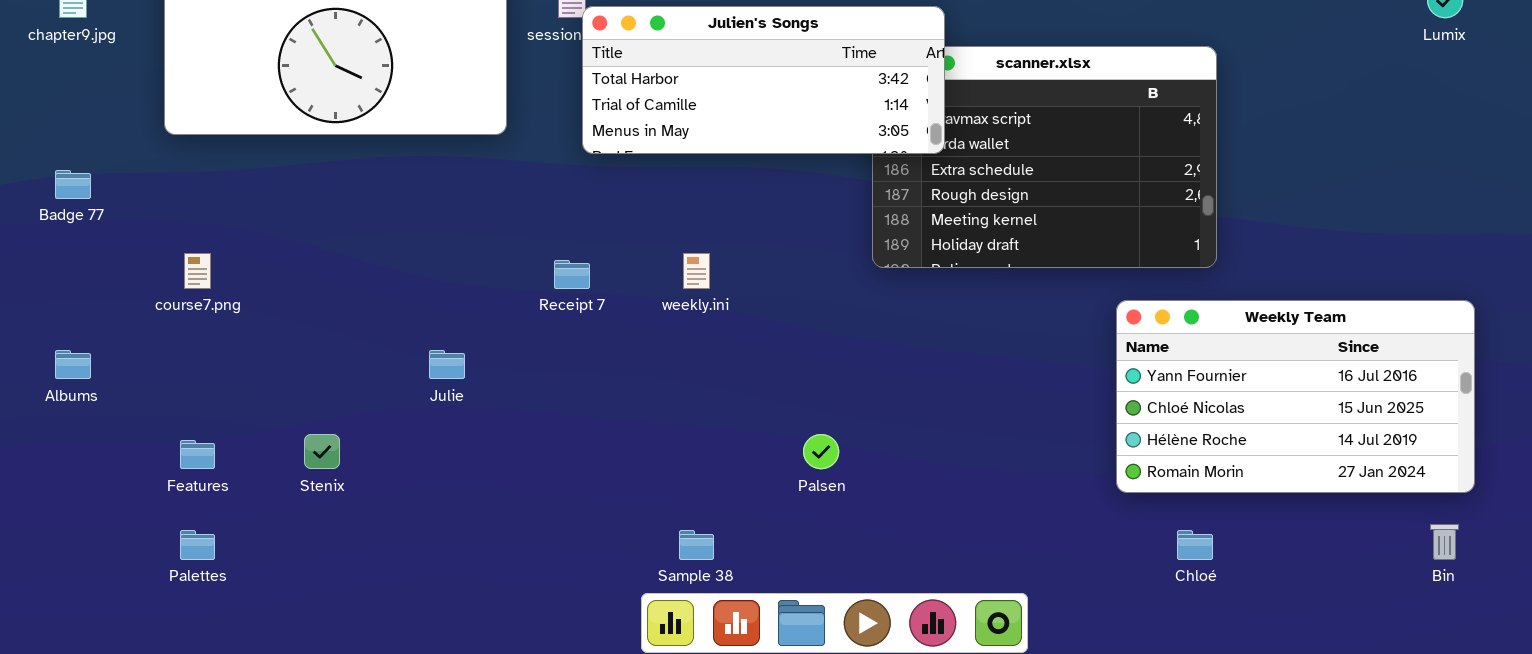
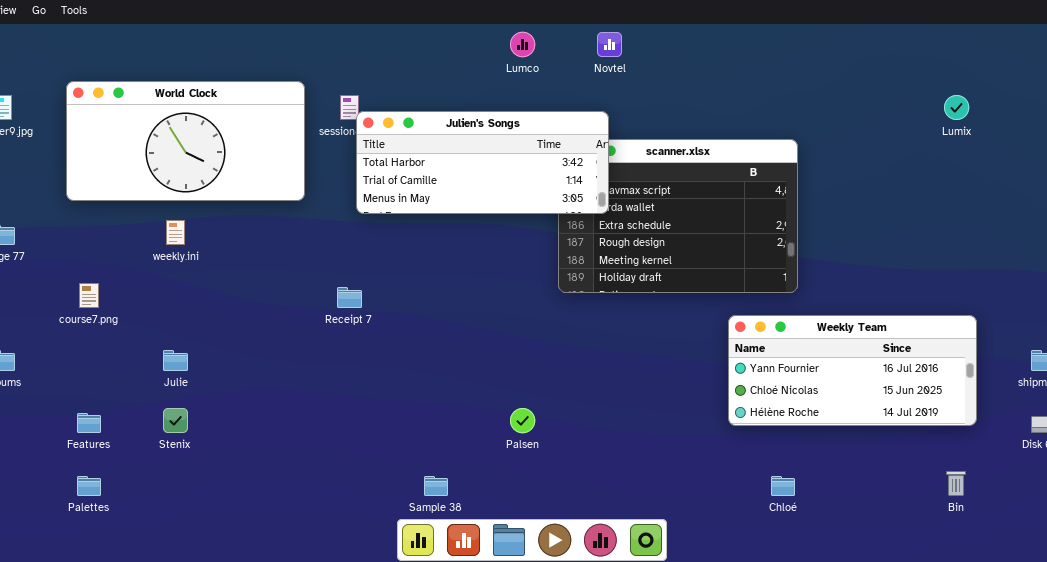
weekly.ini: [683,253,710,289] -> [166,220,185,245], moved
Weekly Team: [1116,300,1475,493] -> [728,315,977,426], resized
Julie: [429,350,465,379] -> [163,350,188,371], moved

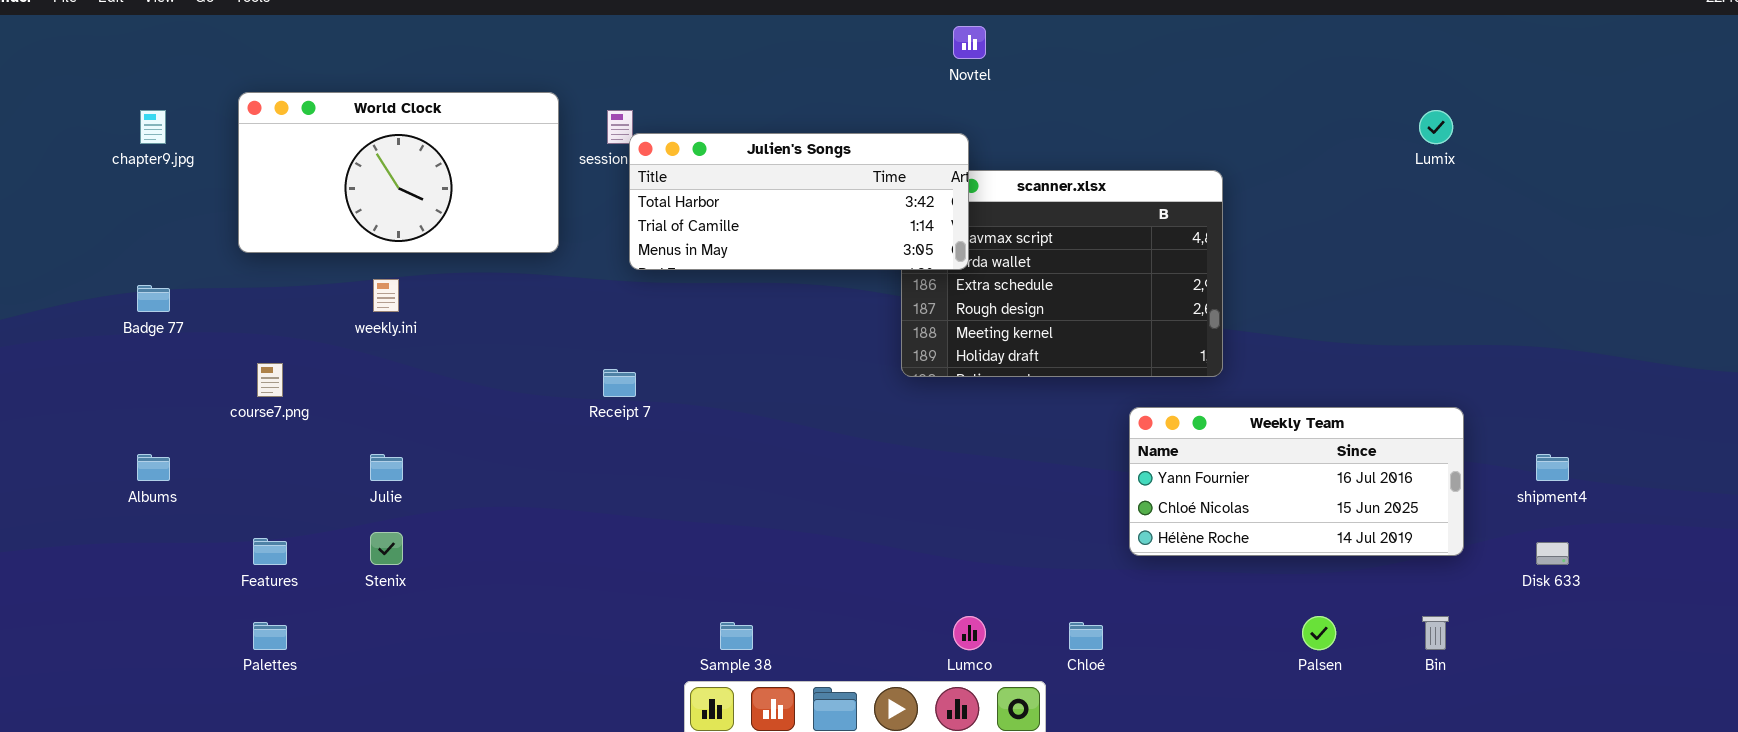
Lumco: [510,32,535,57] -> [953,616,986,650], moved
Palsen: [510,408,535,433] -> [1302,616,1336,650], moved
Chloé: [771,476,795,496] -> [1069,622,1103,650], moved

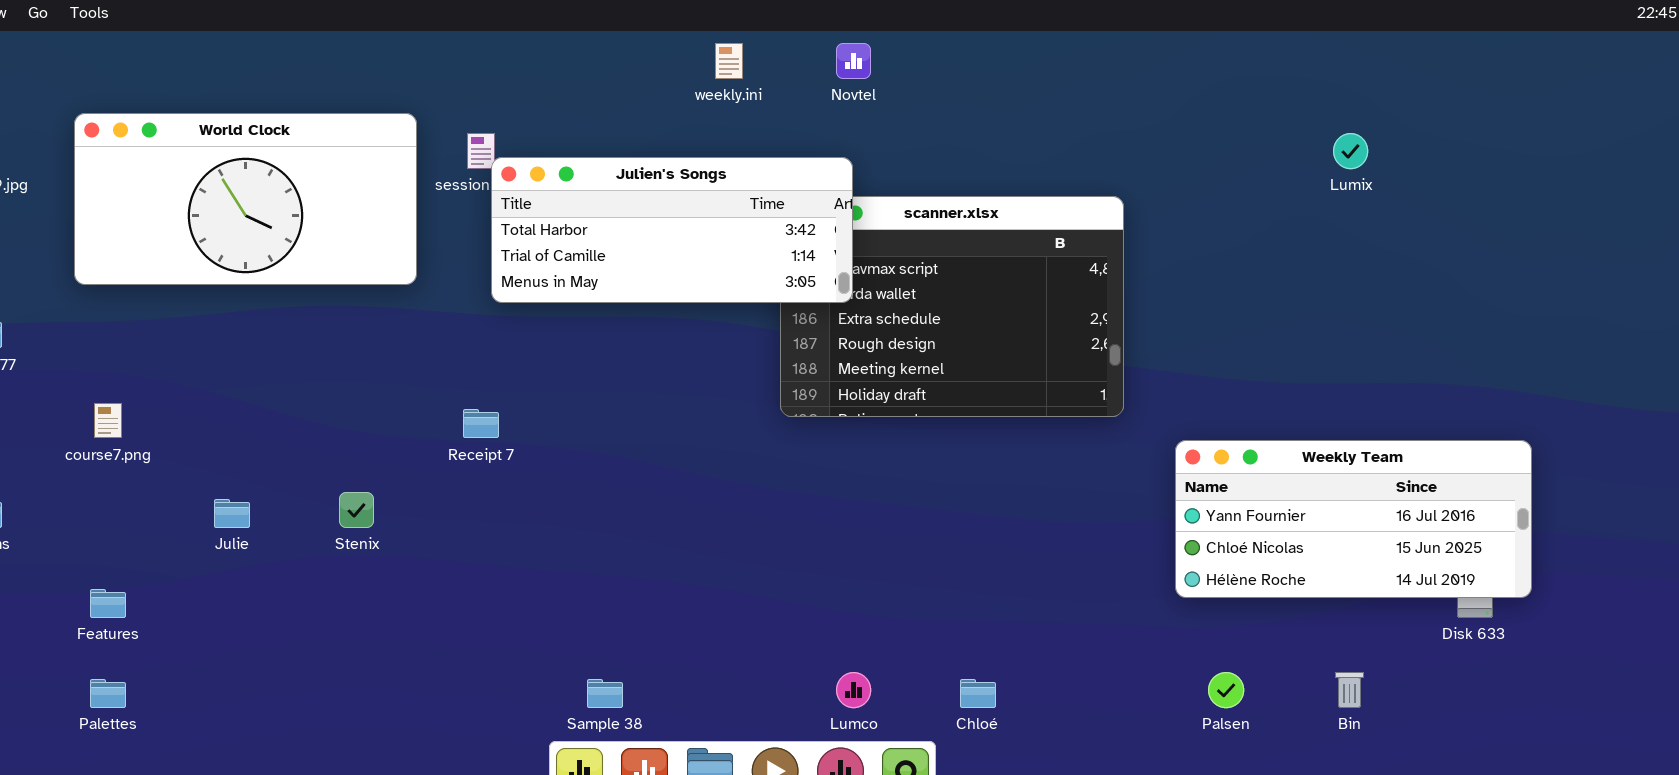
weekly.ini: [373,279,399,312] -> [715,43,743,79], moved
Weekly Team: [1129,407,1464,556] -> [1175,440,1532,598], moved
Stenix: [370,532,403,565] -> [339,492,374,528], moved

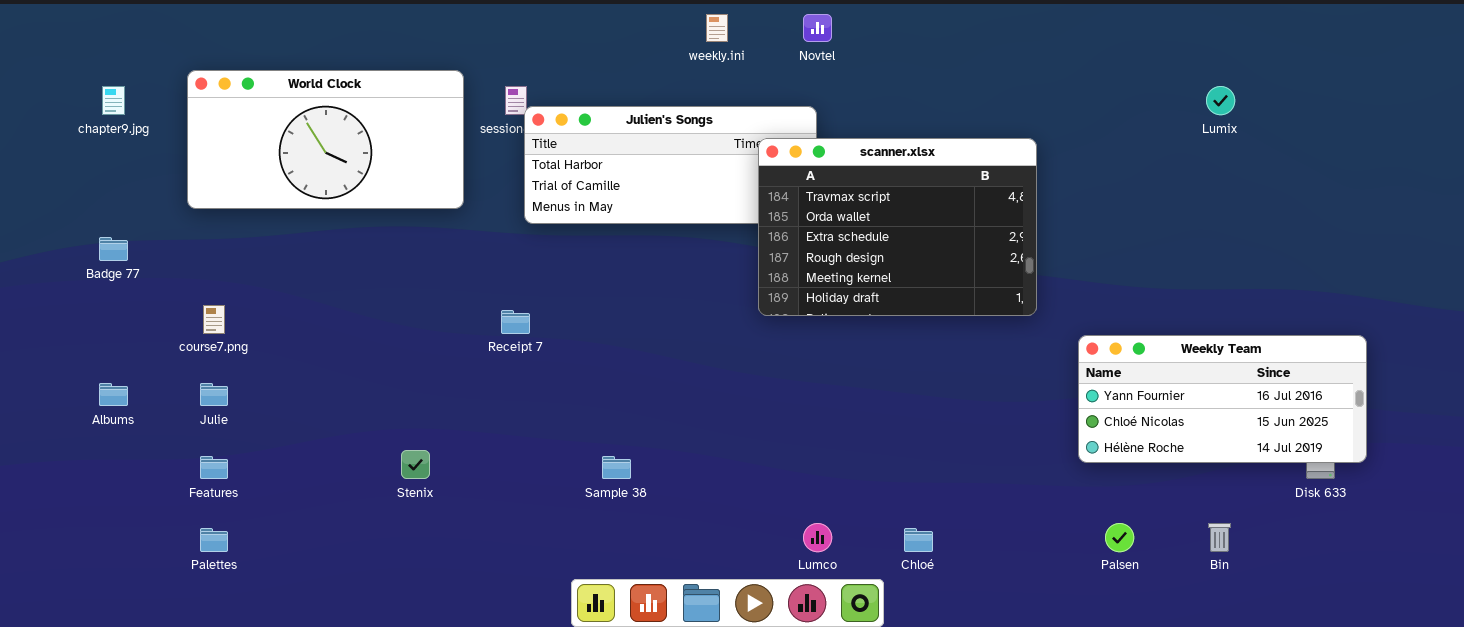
scanner.xlsx: [780,196,1124,417] -> [758,138,1037,316], raised
Stenix: [339,492,374,528] -> [401,450,430,479], moved
Julie: [214,499,250,528] -> [200,383,228,406], moved
Sample 38: [587,679,623,708] -> [602,456,631,479], moved

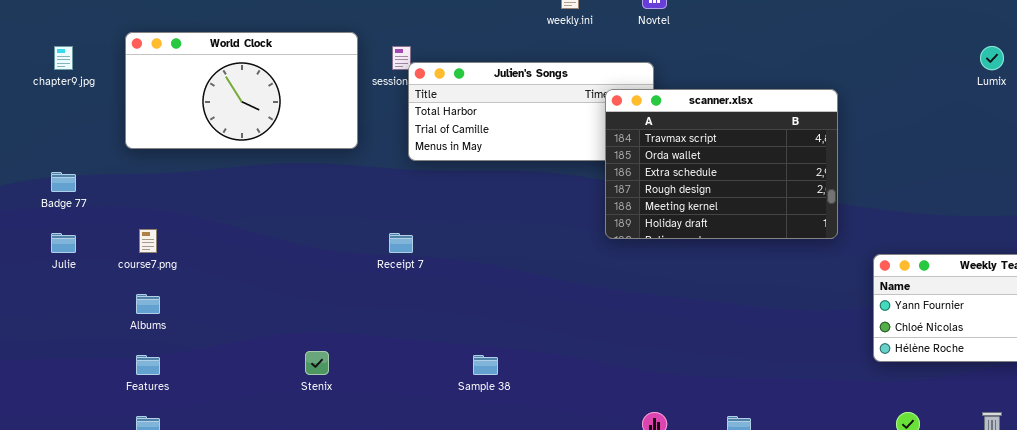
Albums: [99,383,128,406] -> [136,294,160,314], moved
Julie: [200,383,228,406] -> [51,233,76,253], moved

